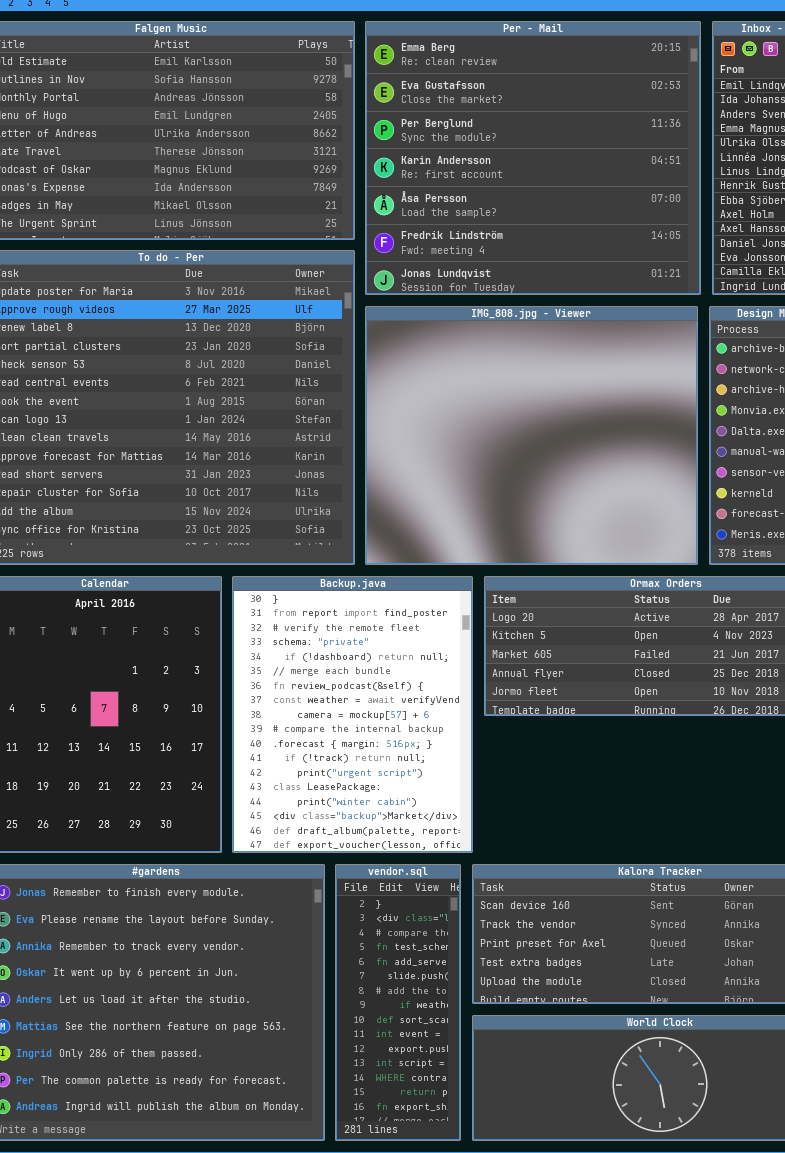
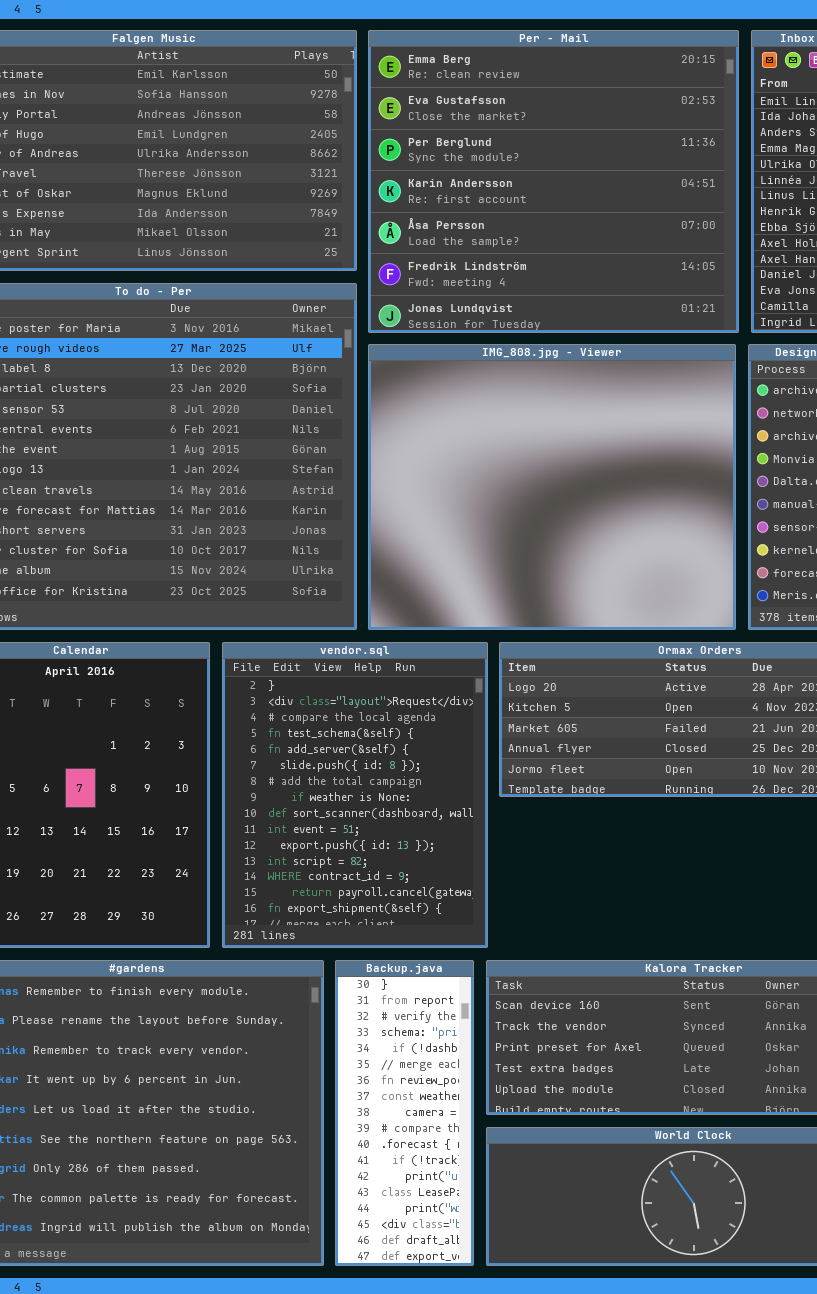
Backup.java: [232,576,473,853] -> [335,960,474,1266], moved, resized
vendor.sql: [335,864,461,1141] -> [222,642,488,948], moved, resized

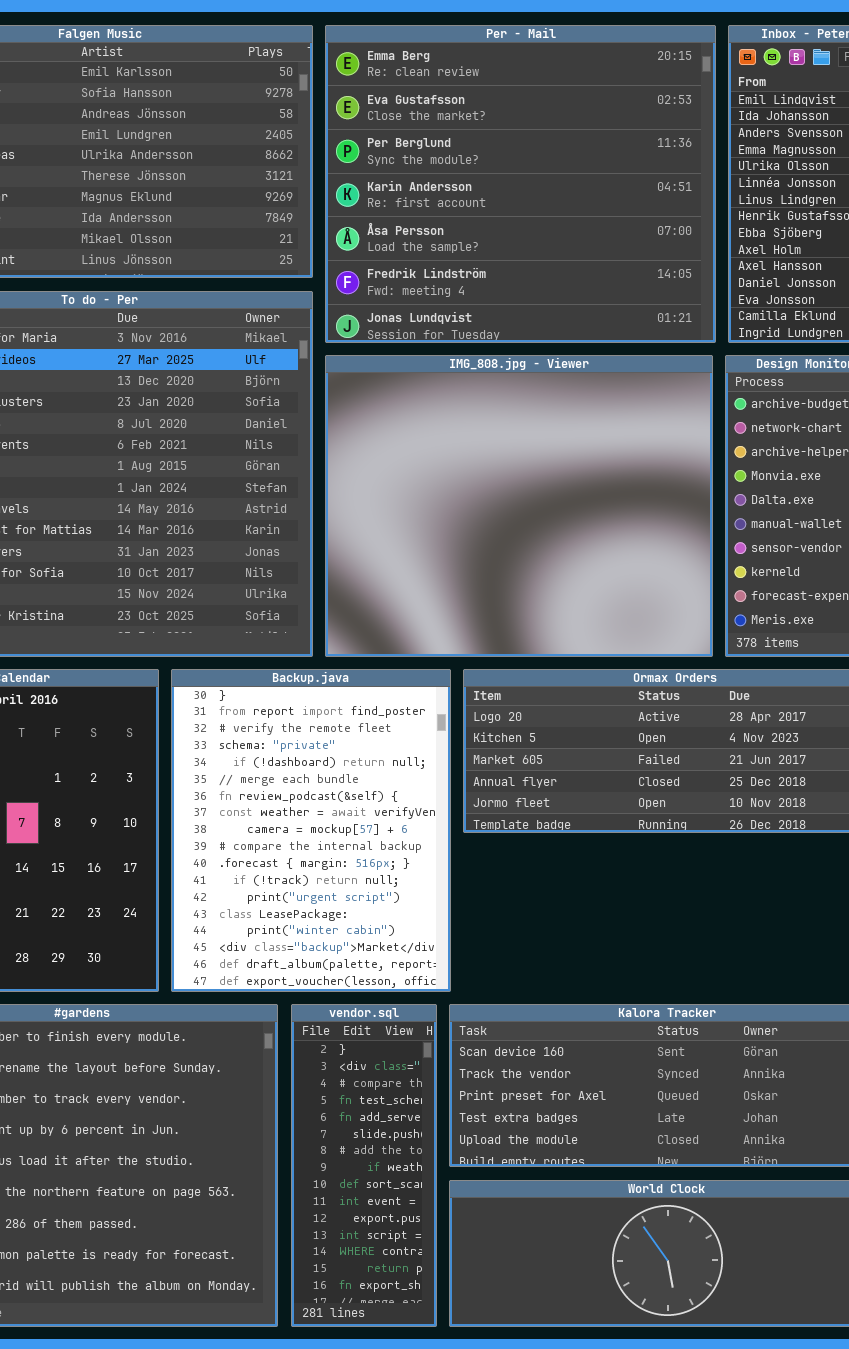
vendor.sql: [222,642,488,948] -> [291,1004,437,1327], moved, resized
Backup.java: [335,960,474,1266] -> [171,669,451,992], moved, resized

